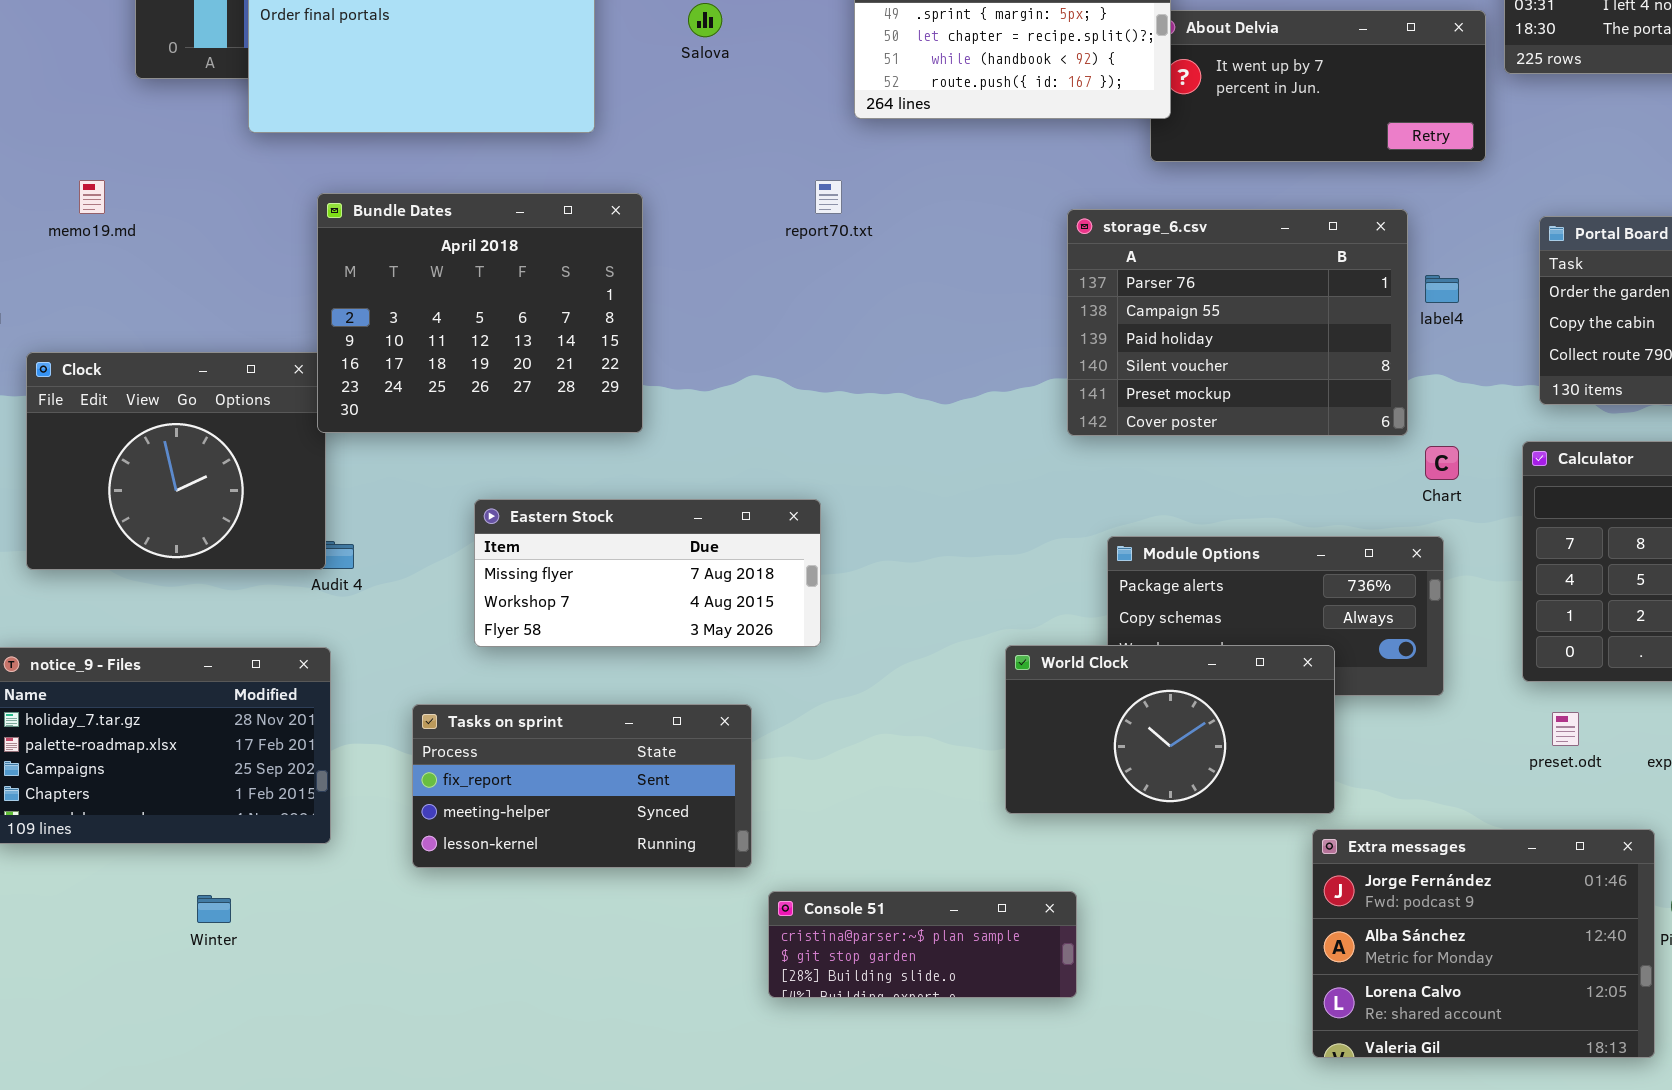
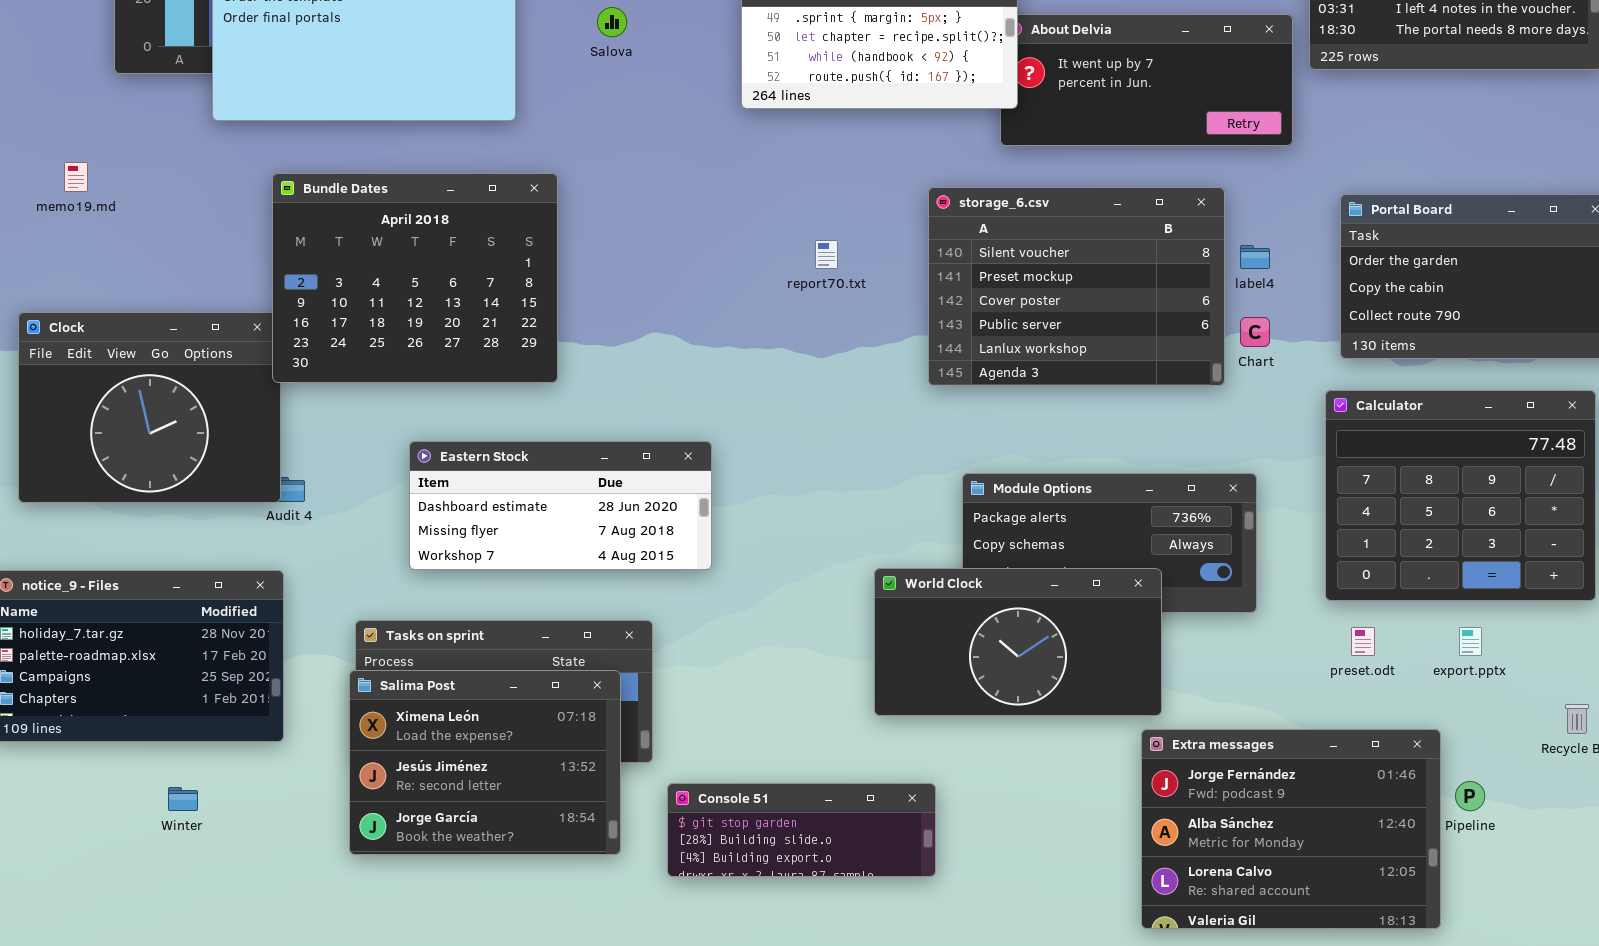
report70.txt: [815,180,842,214] -> [815,240,838,269], moved
storage_6.csv: [1067,209,1408,436] -> [928,187,1225,386], scrolled down 3 rows
Chart: [1425,446,1459,480] -> [1240,317,1270,347], moved
Eastern Stock: [474,499,821,647] -> [409,441,712,570], scrolled up 1 row
Salima Post: none -> [349,670,621,855], opened
Console 51: [768,891,1077,998] -> [667,783,936,877], scrolled down 1 row

